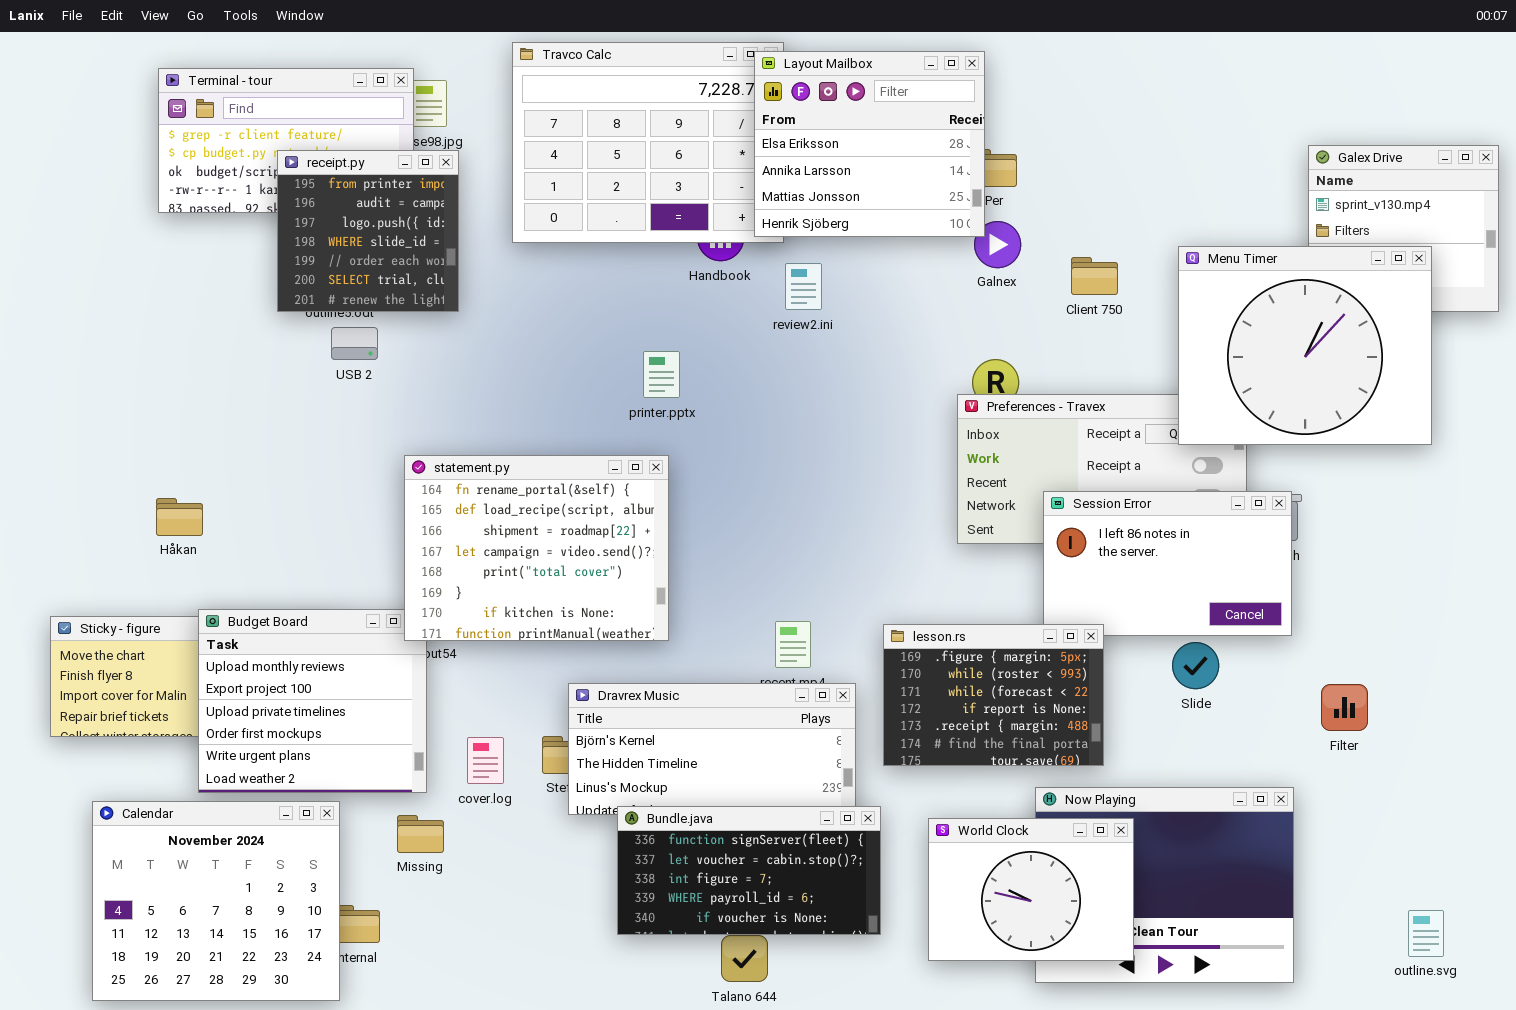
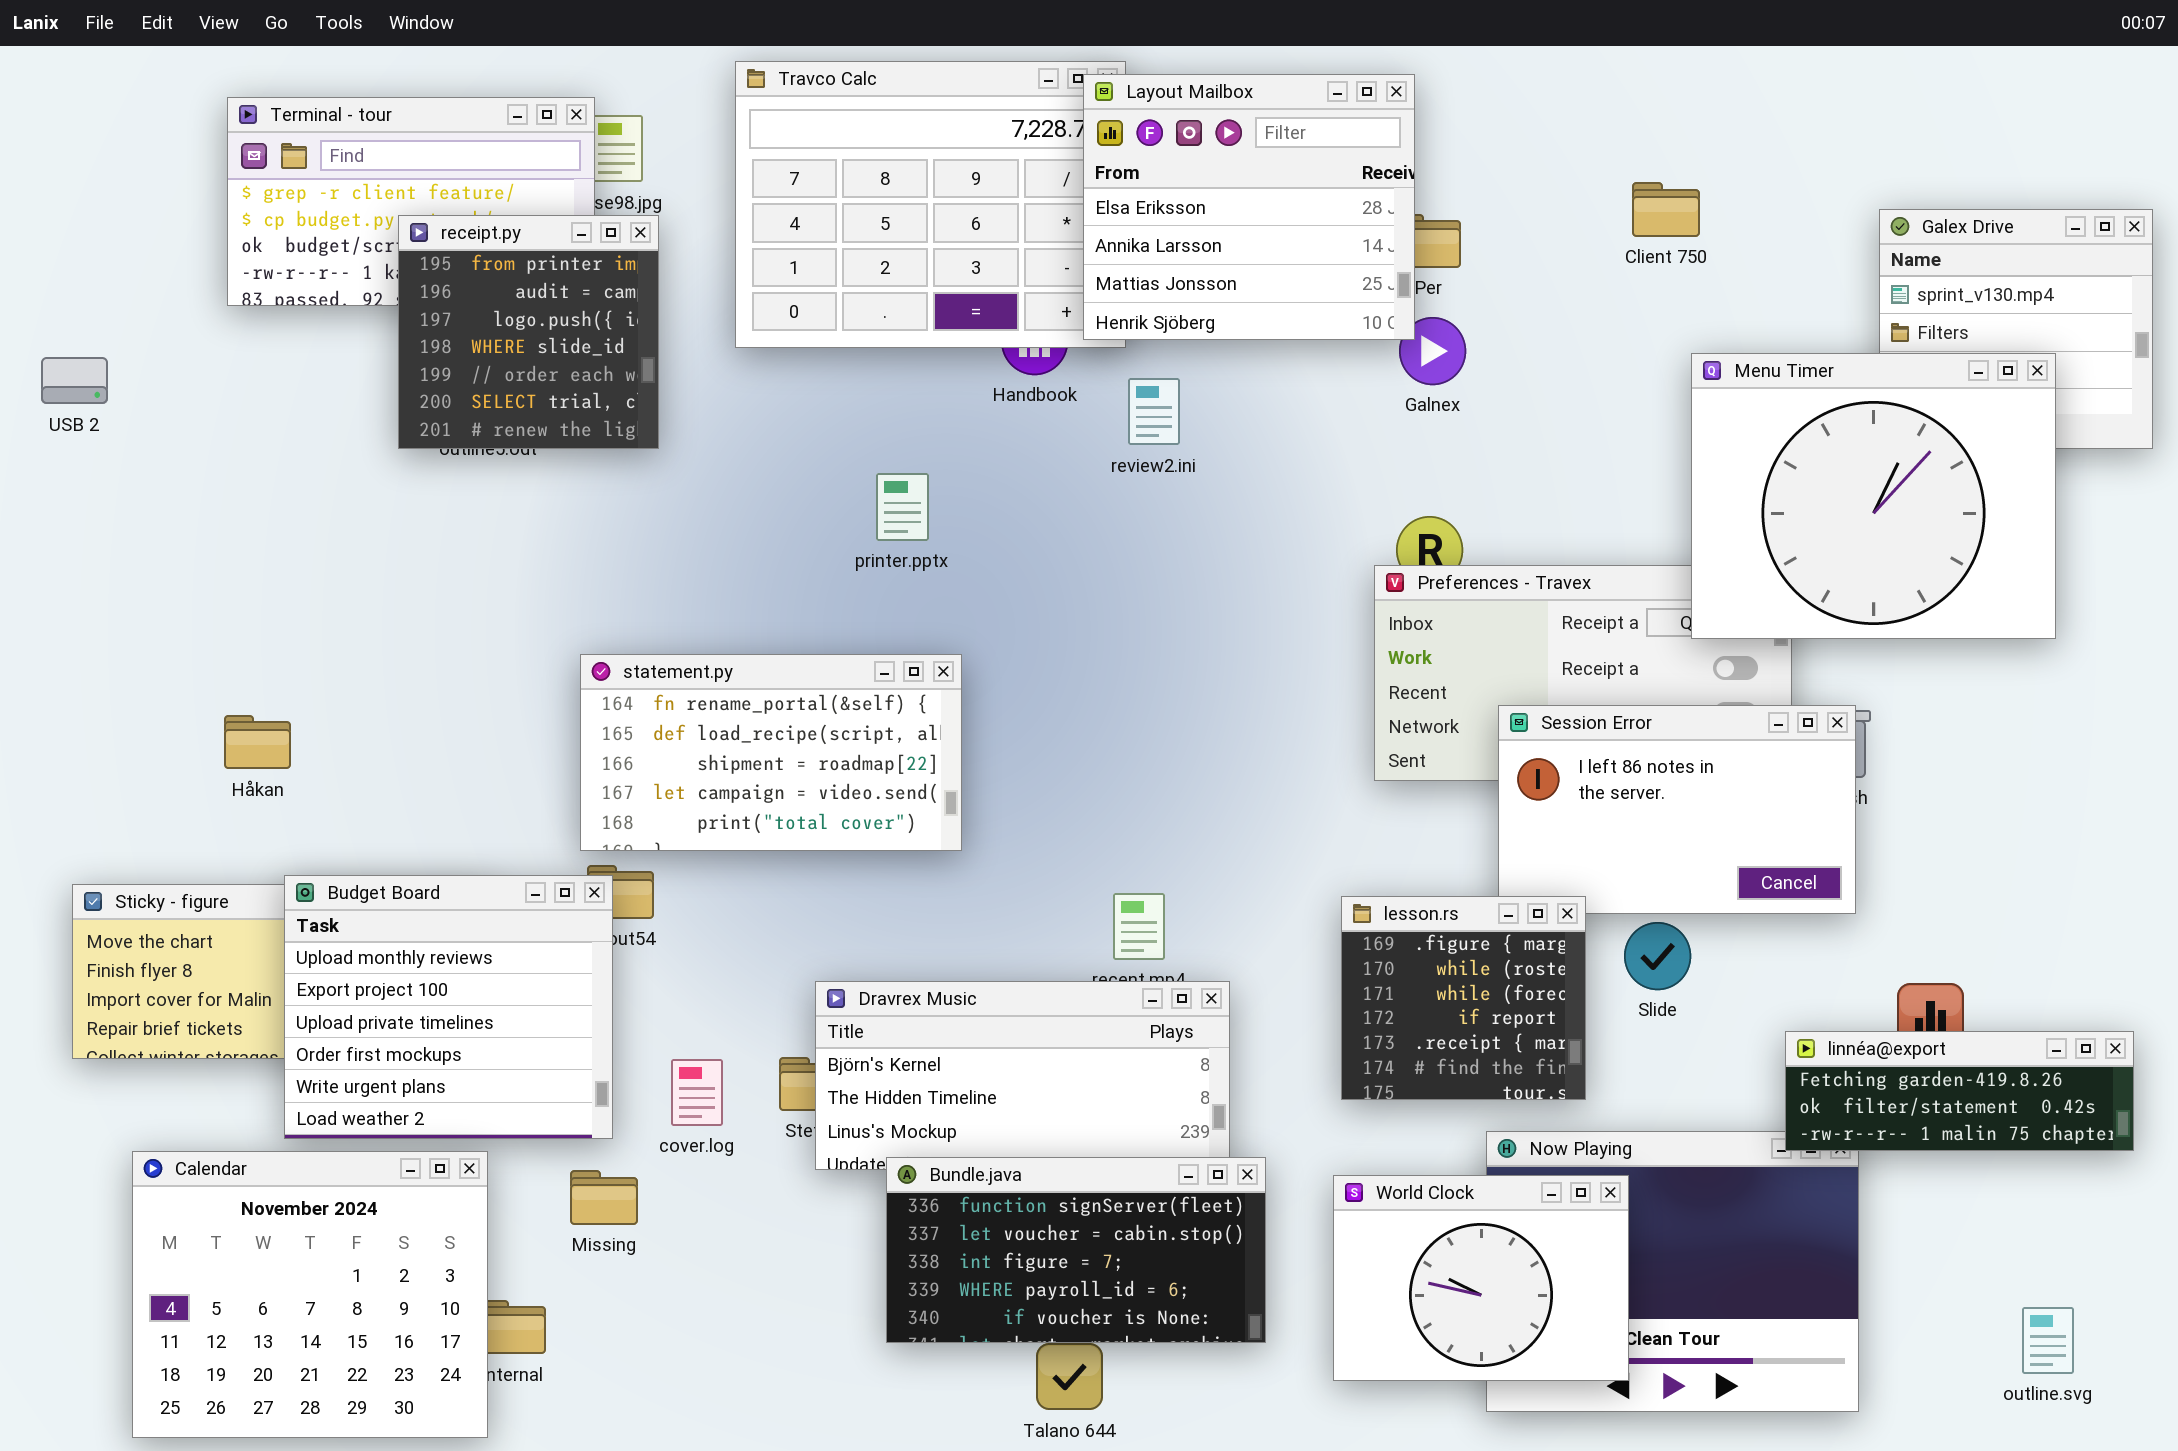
Client 750: [1071,257,1118,295] -> [1632,182,1700,237], moved
USB 2: [331,327,378,360] -> [41,357,108,404], moved
printer.pptx: [643,351,680,398] -> [876,473,929,541], moved
statement.py: [404,455,669,641] -> [580,654,962,851], resized
lesson.rs: [883,624,1104,766] -> [1341,896,1586,1100], resized
Slide: [1172,642,1219,689] -> [1624,922,1691,990], moved
linnéa@export: none -> [1785,1031,2134,1151], opened

